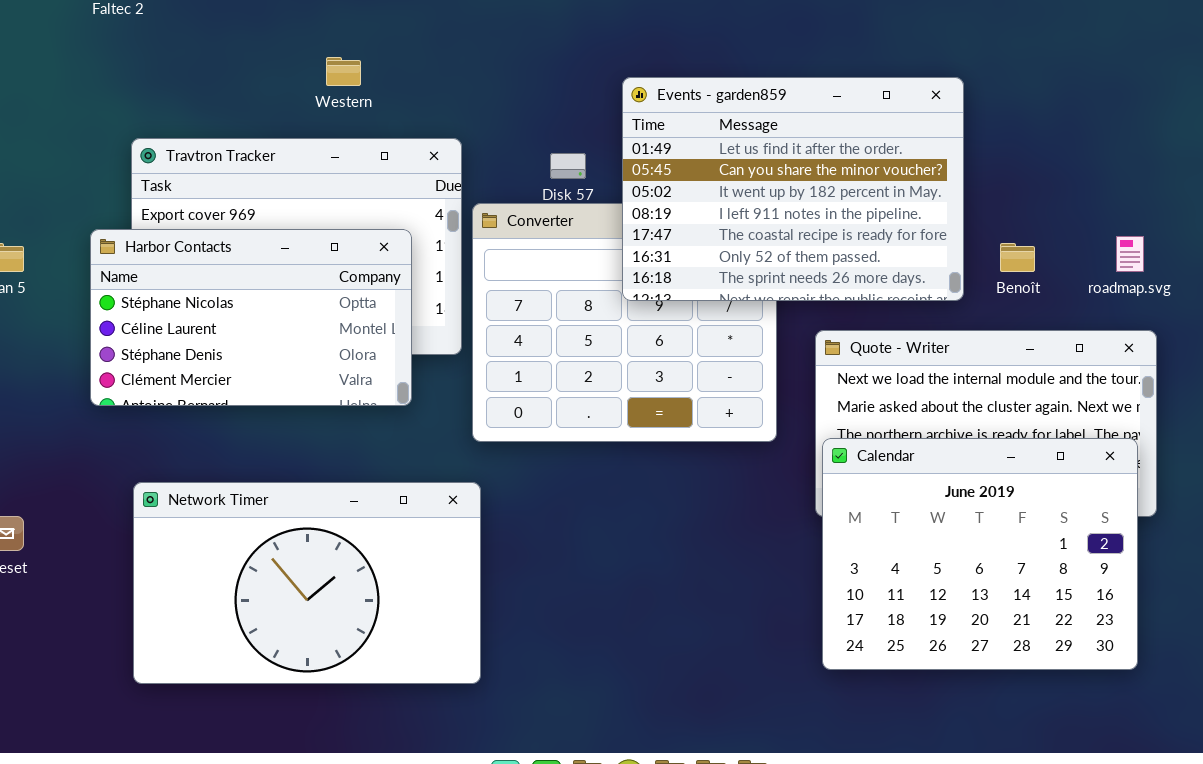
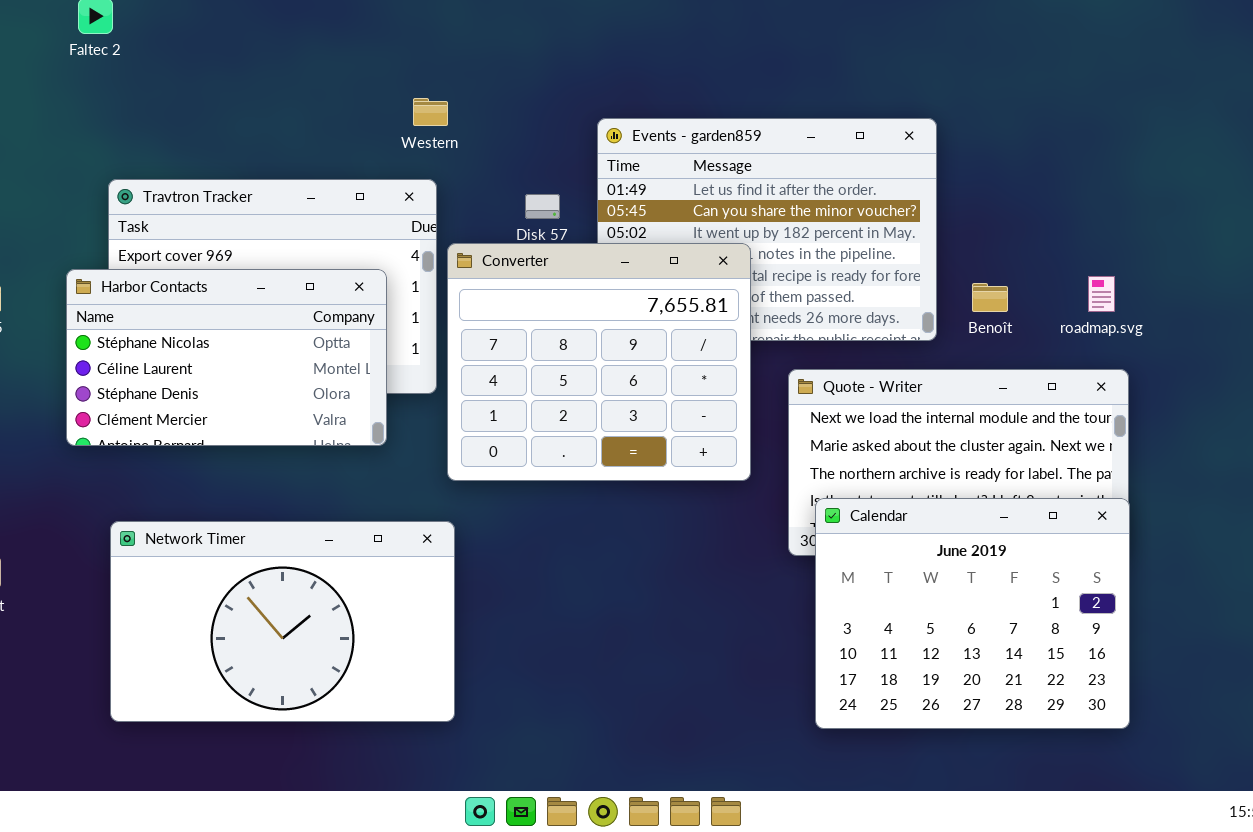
Western: [326,57,361,86] -> [413,98,448,126], moved
Converter: [472,203,777,442] -> [447,243,751,481], raised
Calendar: [822,438,1138,670] -> [815,498,1130,729], moved

